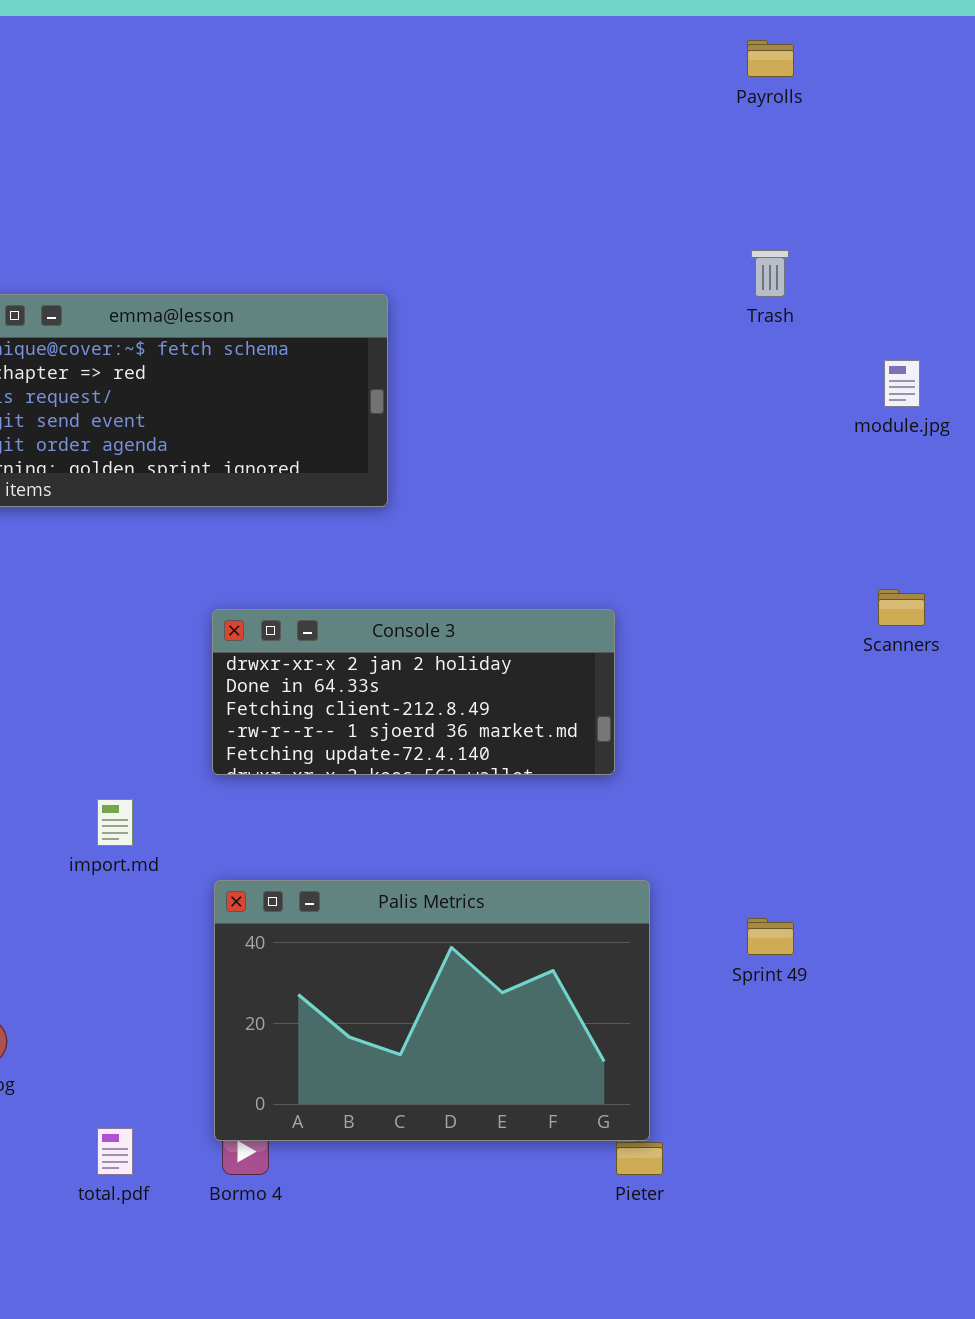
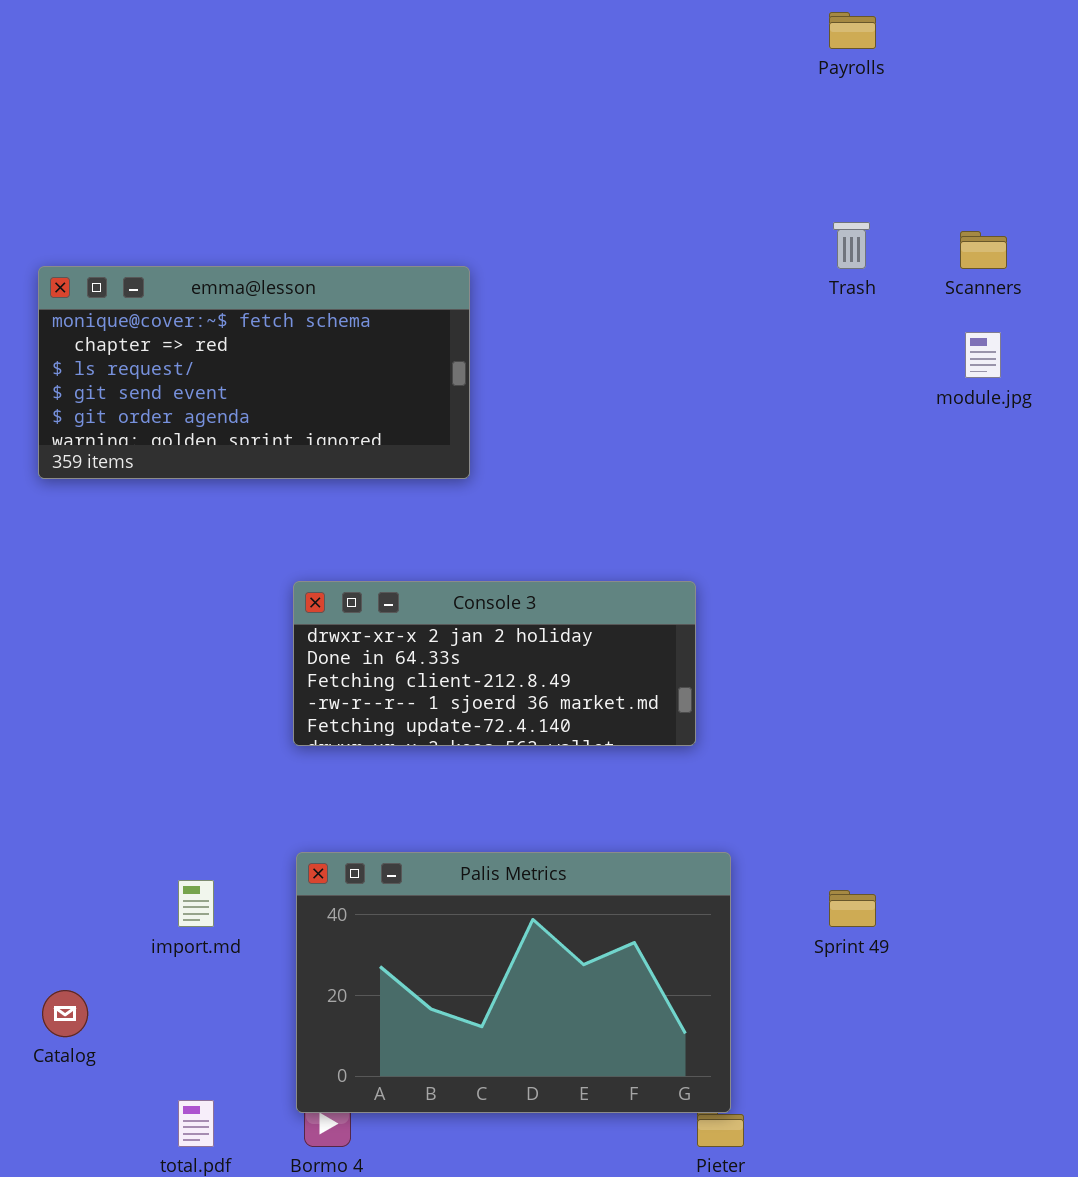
Scanners: [878,589,925,626] -> [960,231,1007,269], moved
import.md: [97,799,133,846] -> [178,880,214,927], moved

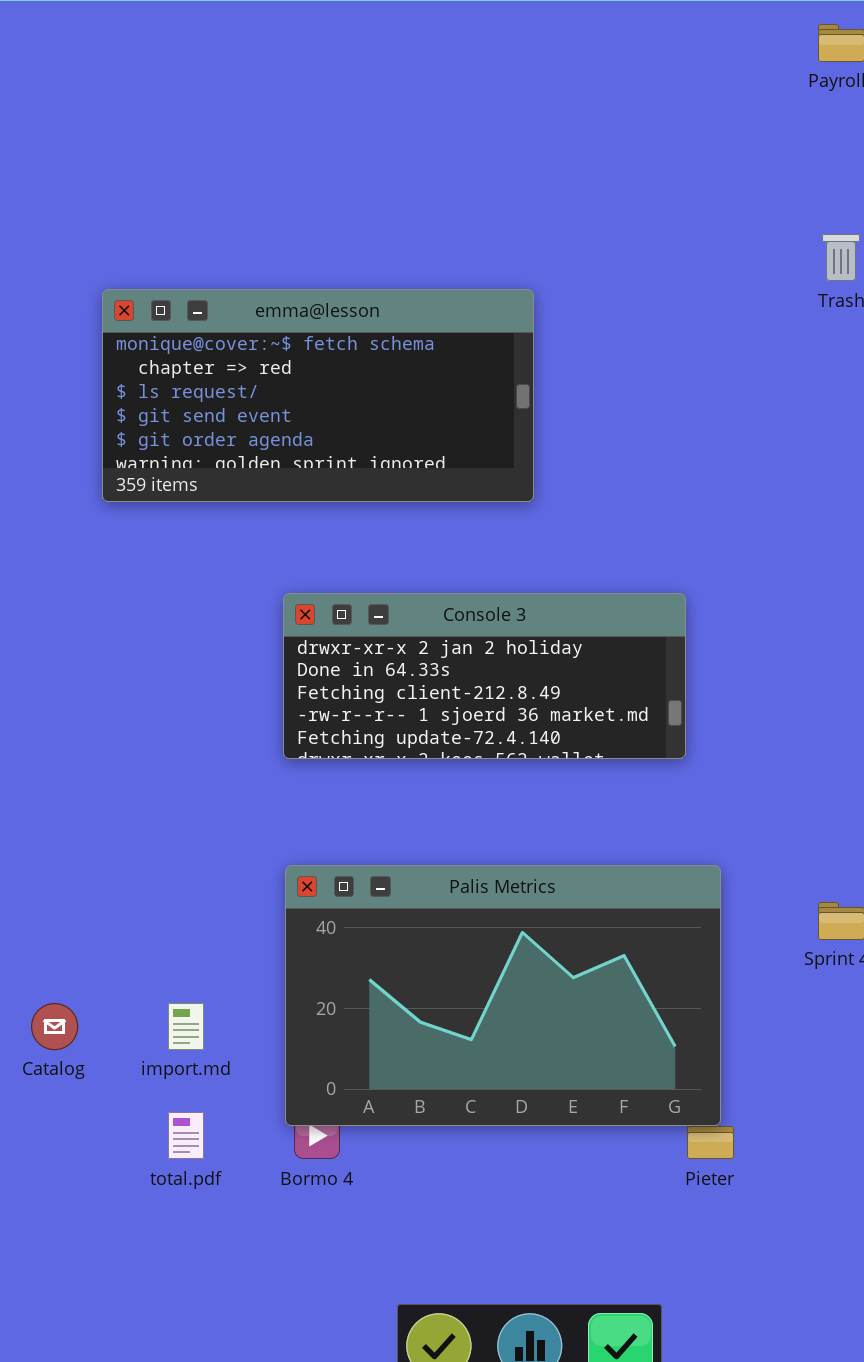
emma@lesson: [38,266,470,479] -> [102,289,534,502], moved
import.md: [178,880,214,927] -> [168,1003,204,1050], moved

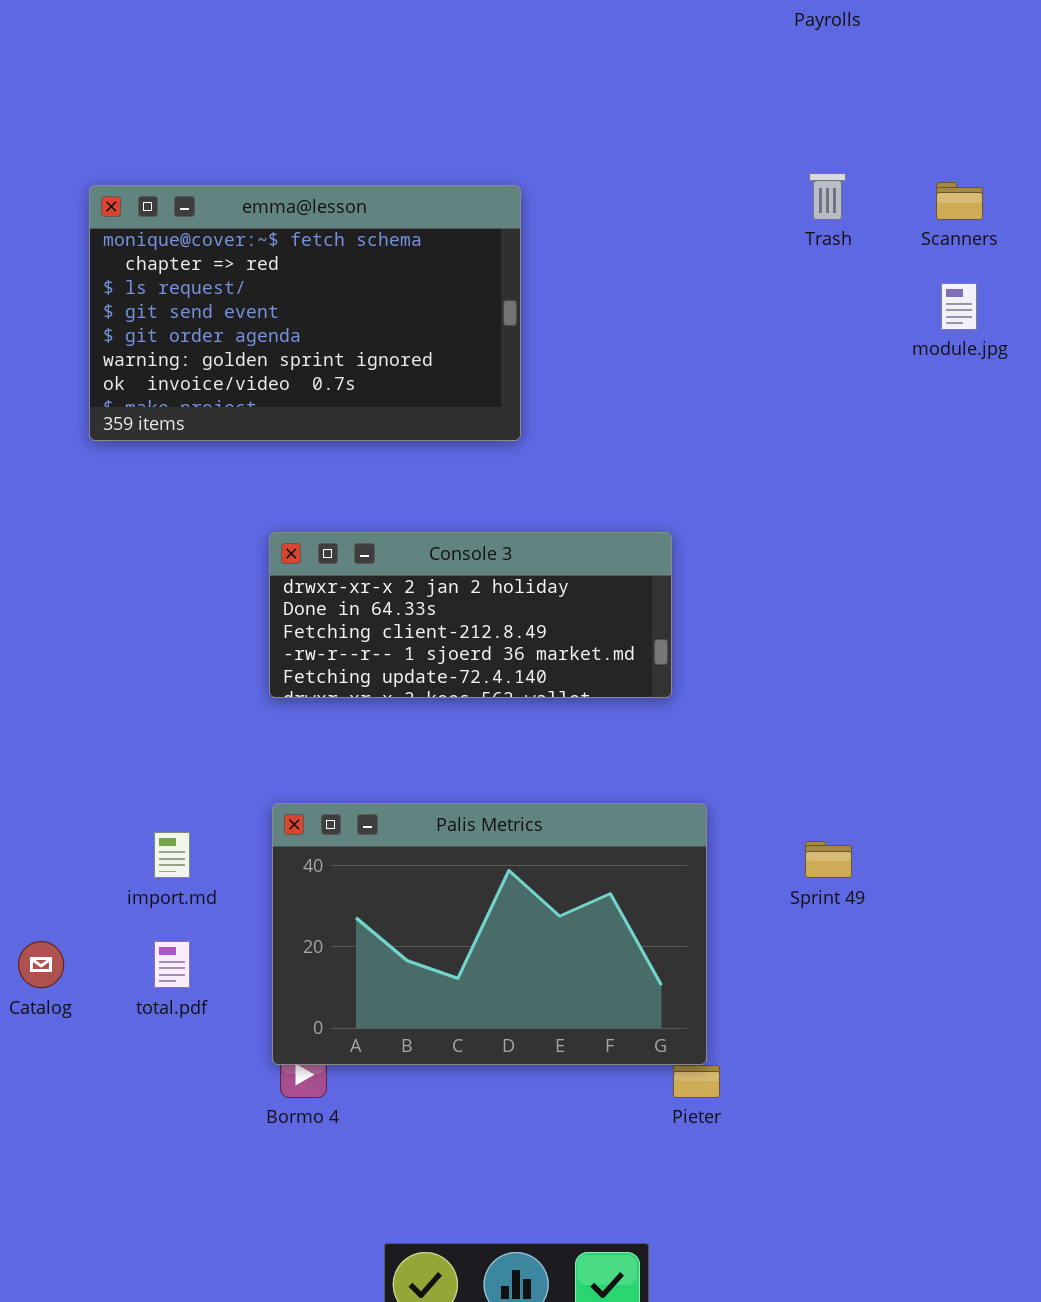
emma@lesson: [102,289,534,502] -> [89,185,521,441], resized
import.md: [168,1003,204,1050] -> [154,832,190,878], moved
total.pdf: [168,1112,204,1159] -> [154,941,190,988], moved

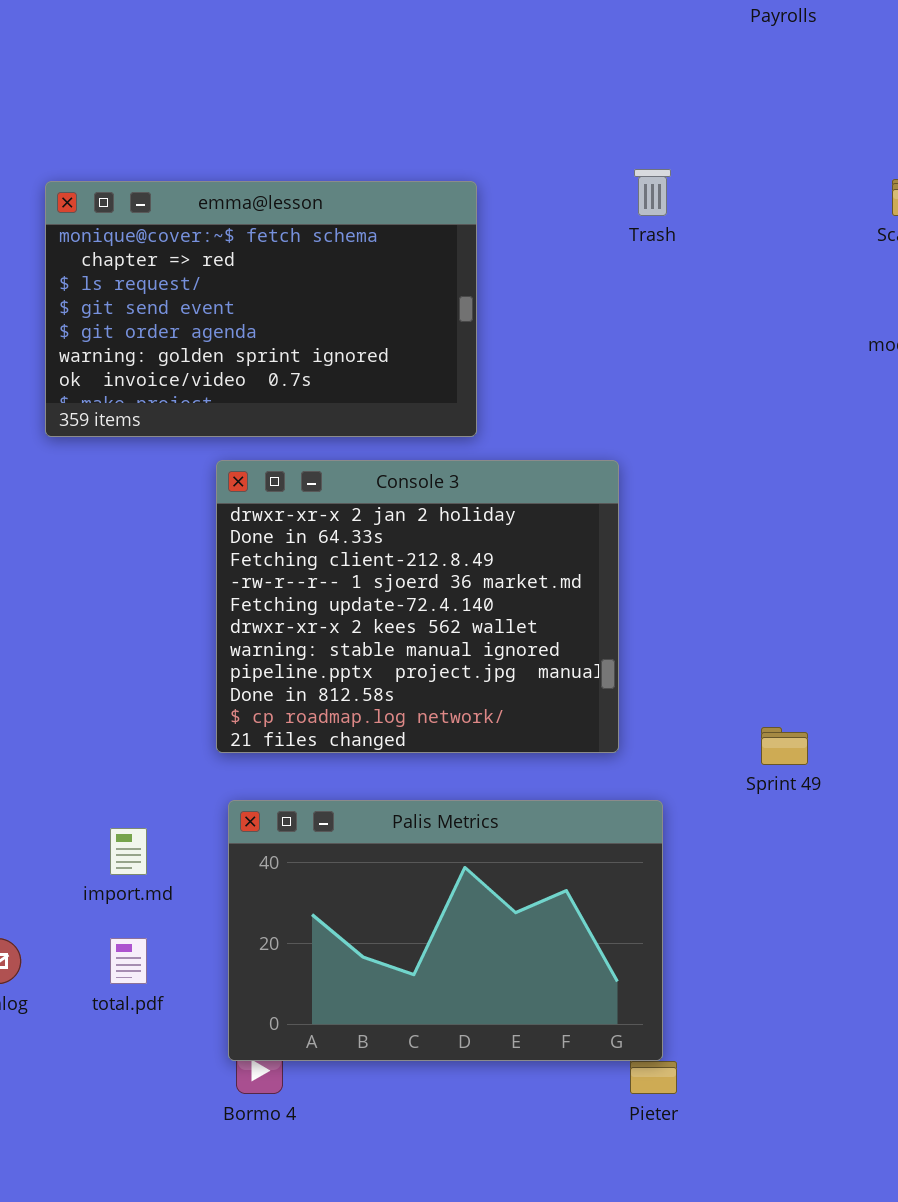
Trash: [809,173,846,220] -> [634,169,671,216], moved
Console 3: [269,532,672,698] -> [216,460,619,753], moved, resized
Sprint 49: [805,841,852,878] -> [761,727,808,765], moved

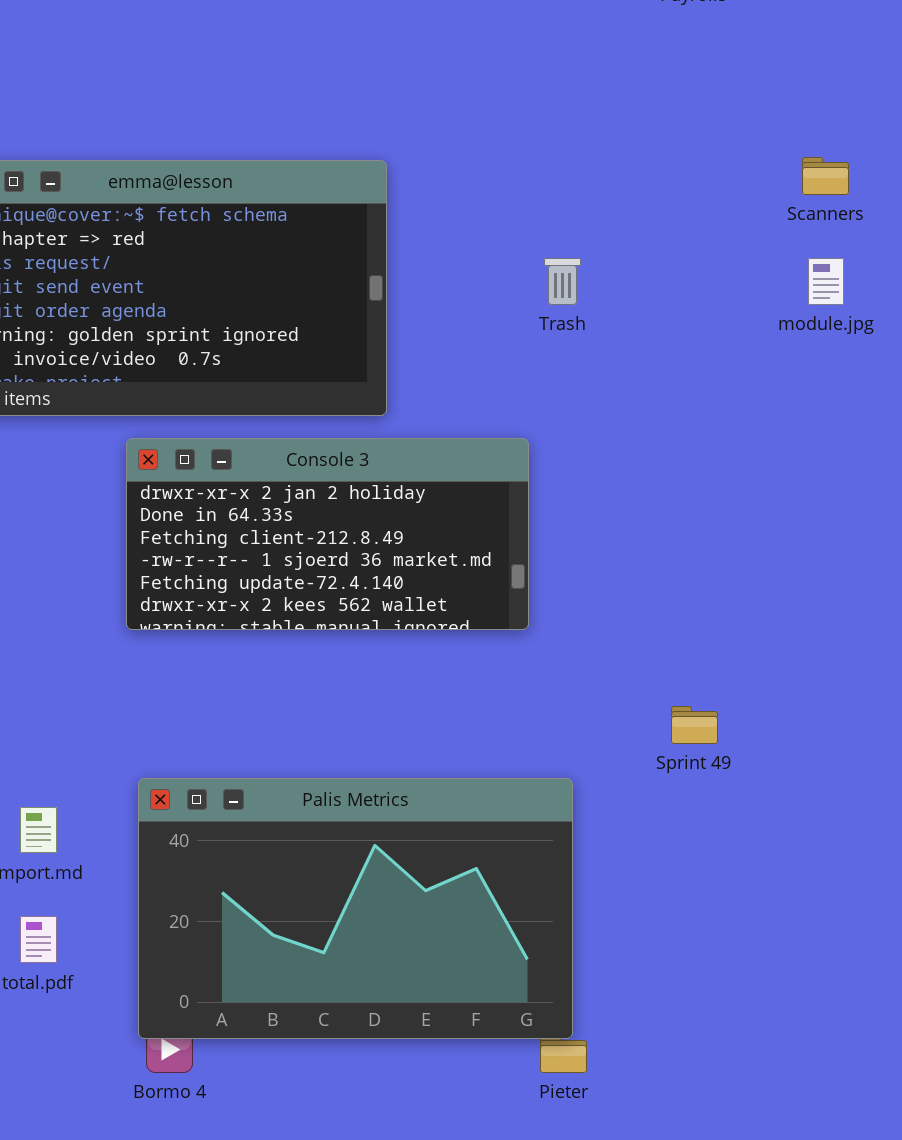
Trash: [634,169,671,216] -> [544,258,581,305], moved
Console 3: [216,460,619,753] -> [126,438,529,630], resized

